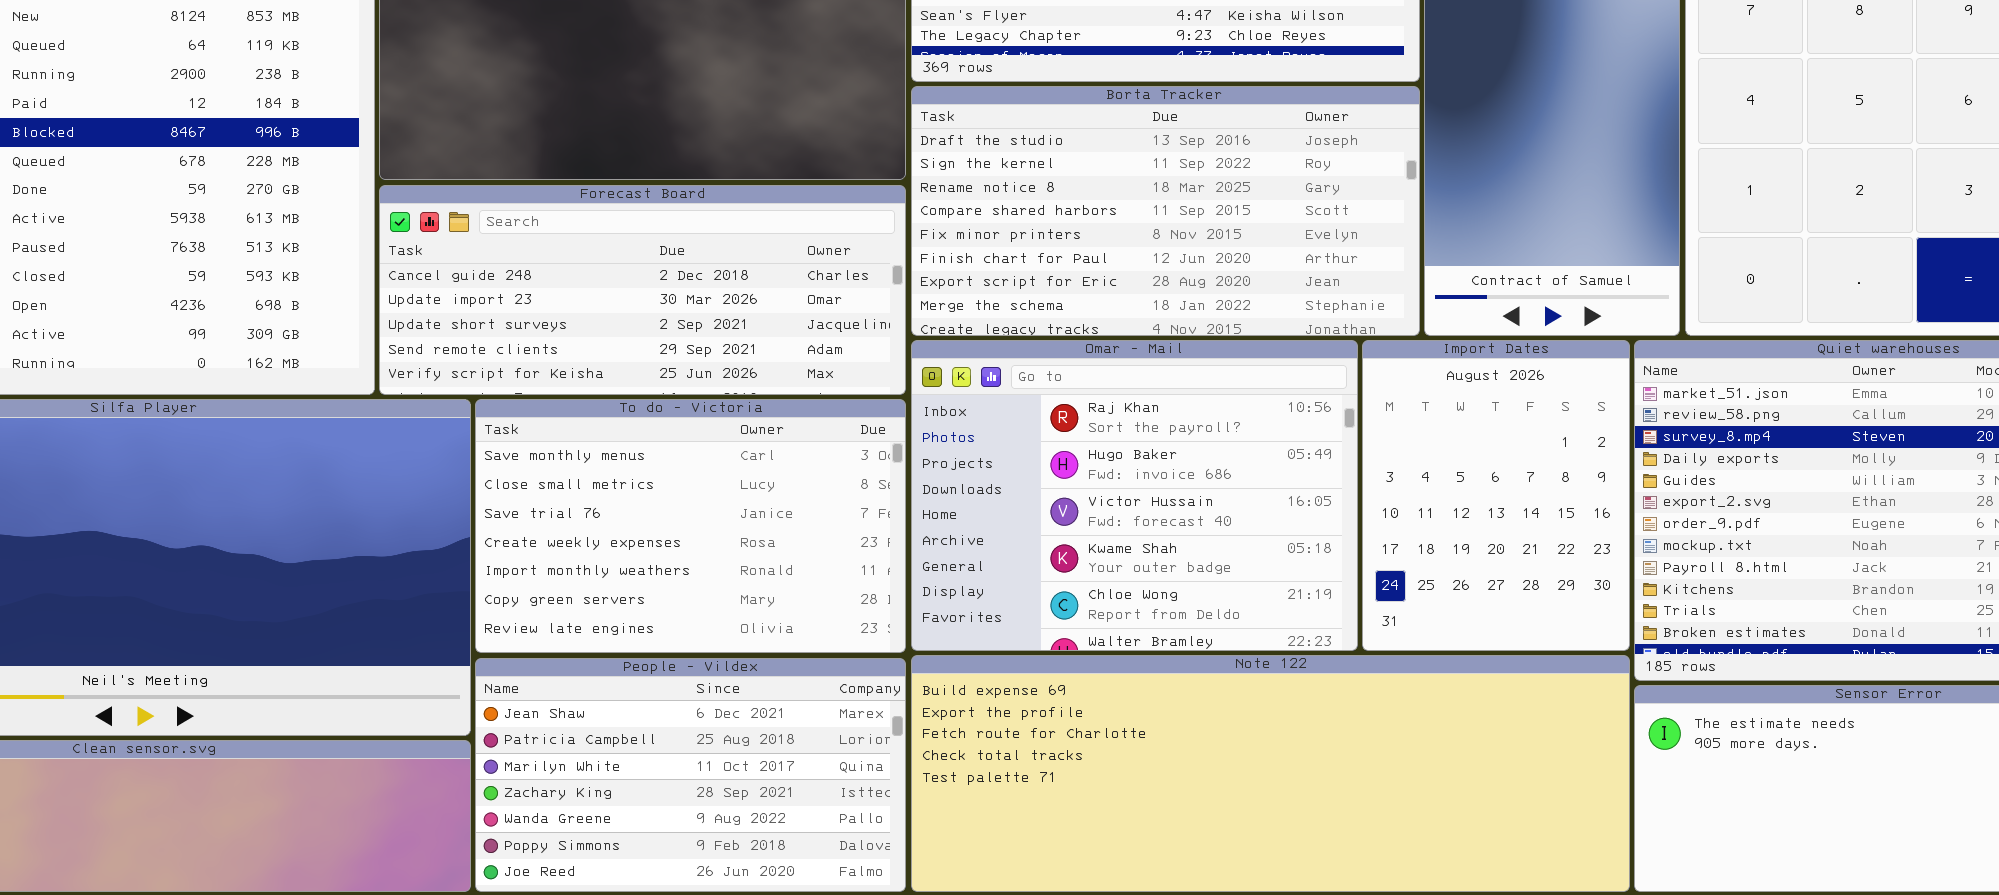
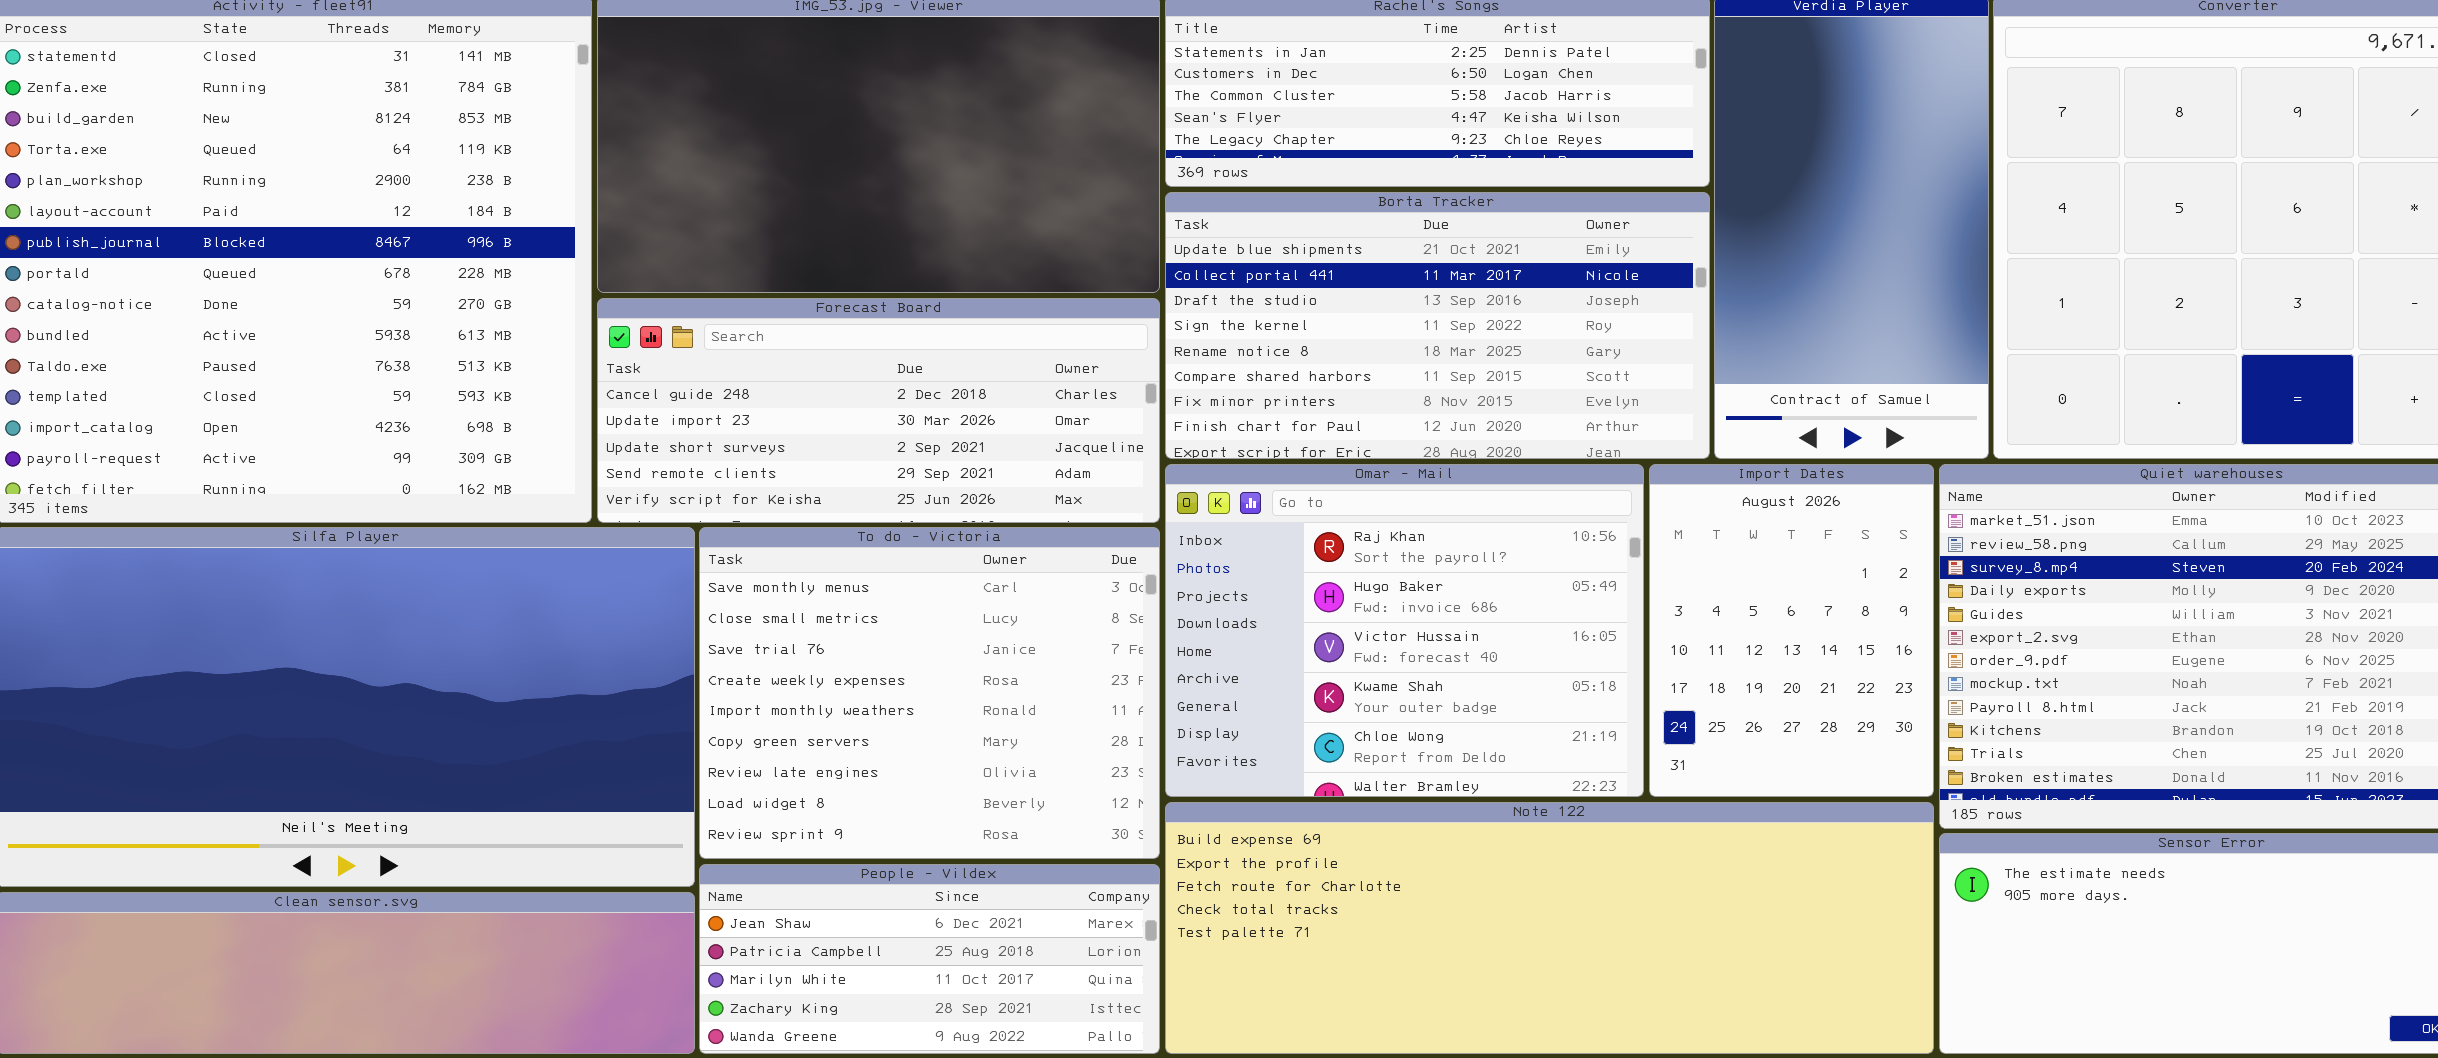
Borta Tracker: [911,86,1420,336] -> [1165,192,1710,459], scrolled up 2 rows
To do - Victoria: [475,399,906,653] -> [699,527,1160,859], resized
People - Vildex: [475,658,906,892] -> [699,864,1160,1054], resized

